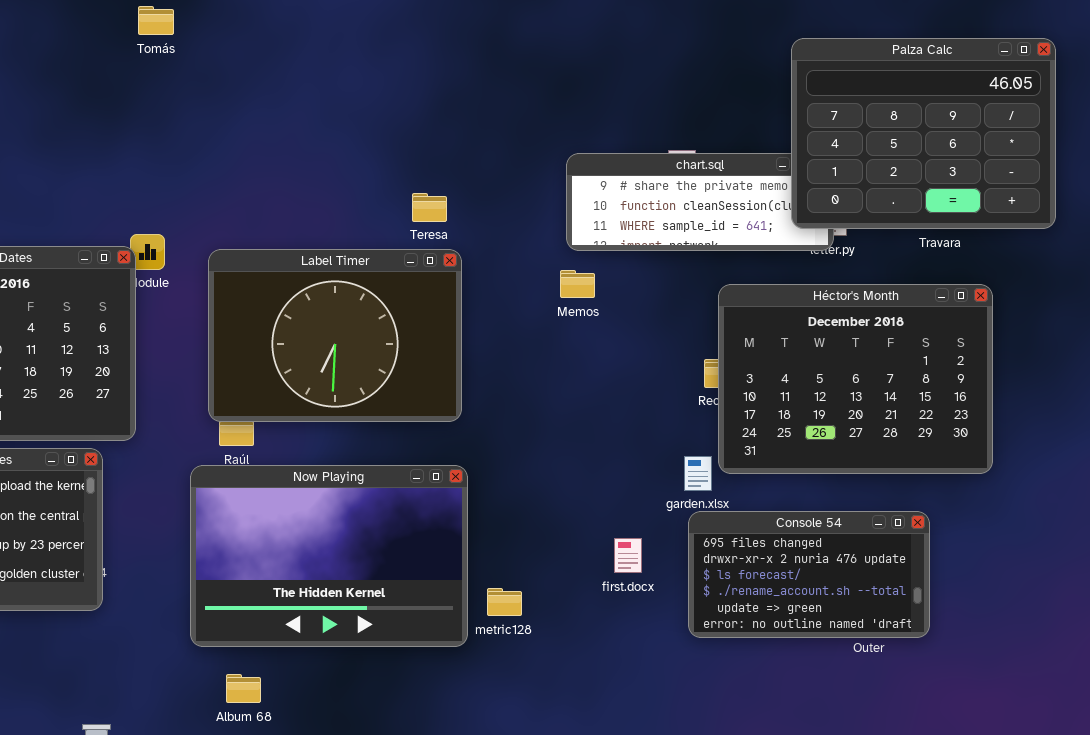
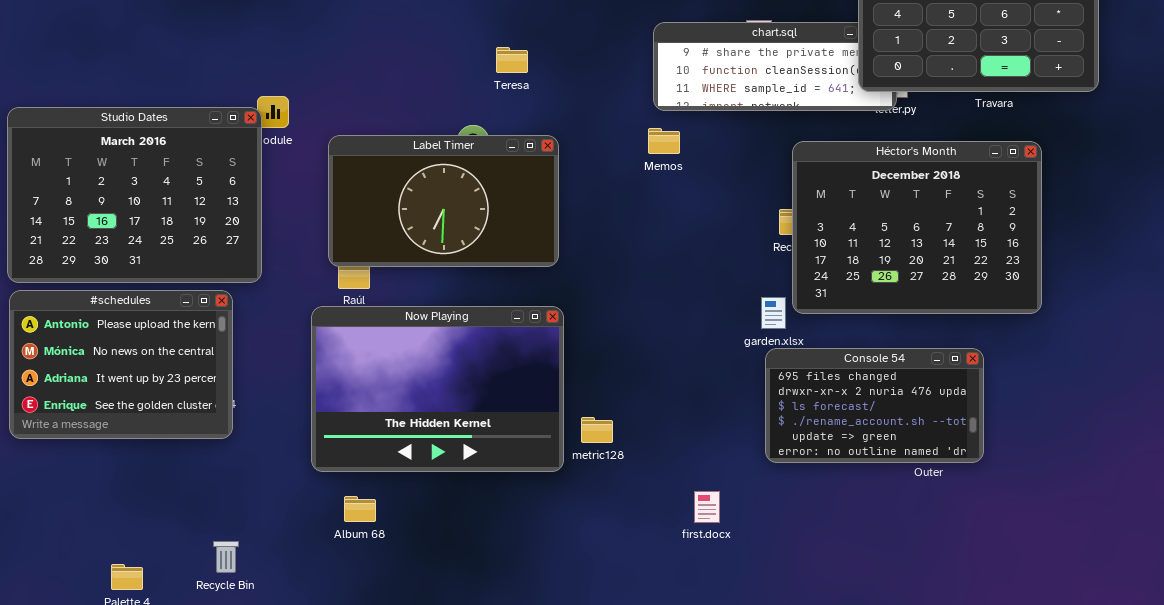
Teresa: [412,193,447,222] -> [496,47,528,73], moved
Label Timer: [208,249,462,422] -> [328,135,559,267], resized
first.docx: [614,538,642,573] -> [694,491,720,523], moved

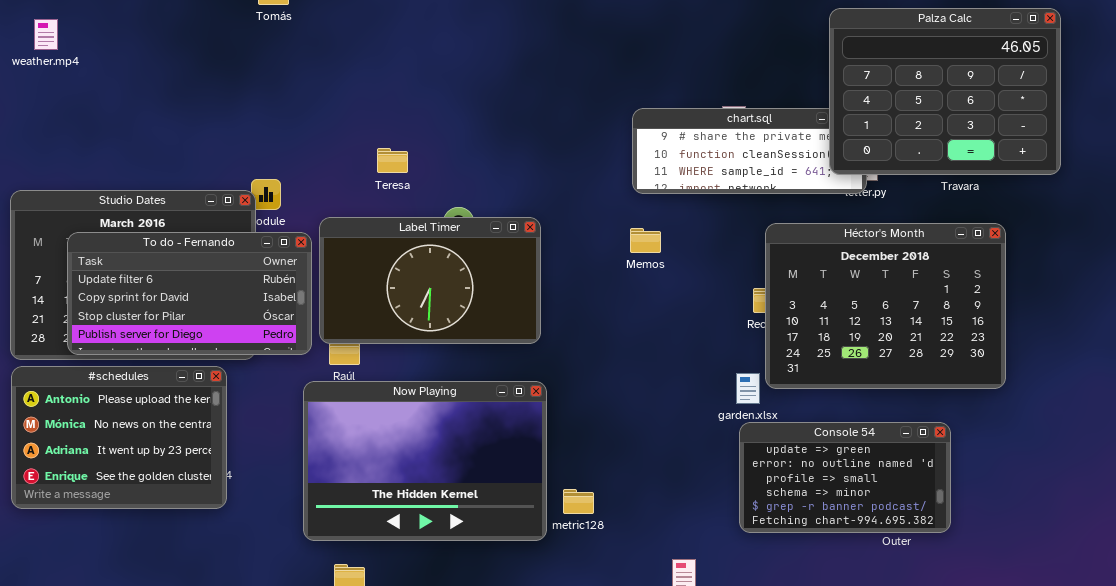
Teresa: [496,47,528,73] -> [377,148,408,173], moved
Memos: [648,128,680,154] -> [630,228,661,253], moved
To do - Fernando: none -> [67,232,312,355], opened
Console 54: [765,348,984,463] -> [739,422,951,533], scrolled down 4 rows

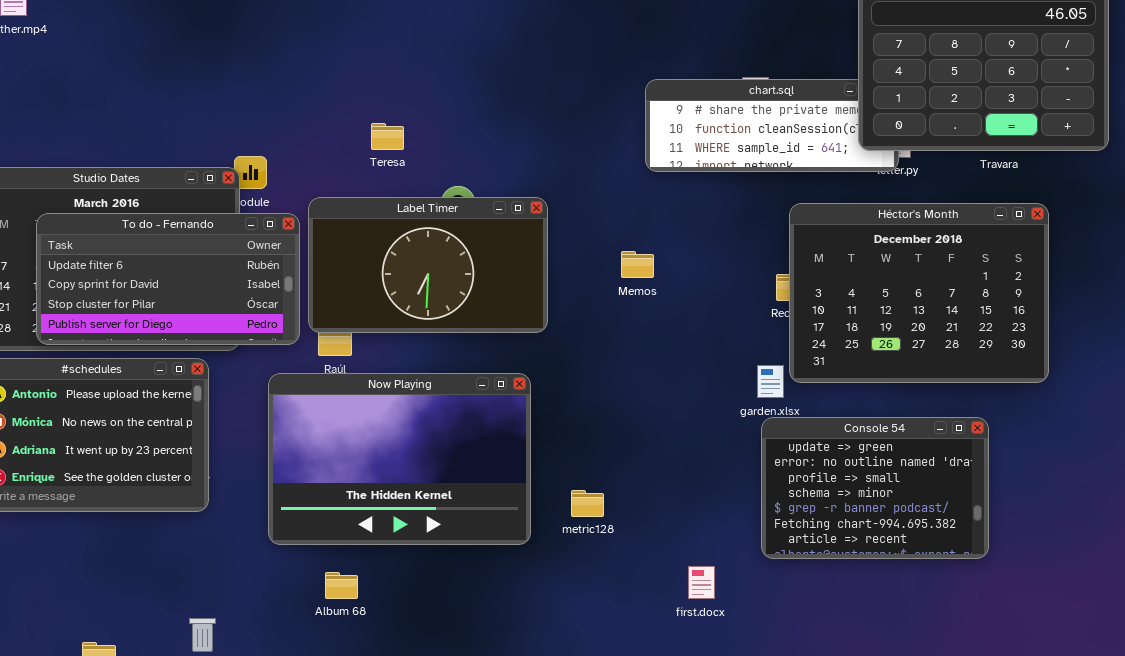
Memos: [630,228,661,253] -> [621,251,654,278], moved
Now Playing: [303,381,547,541] -> [268,373,531,545], moved
Console 54: [739,422,951,533] -> [761,417,989,559], resized

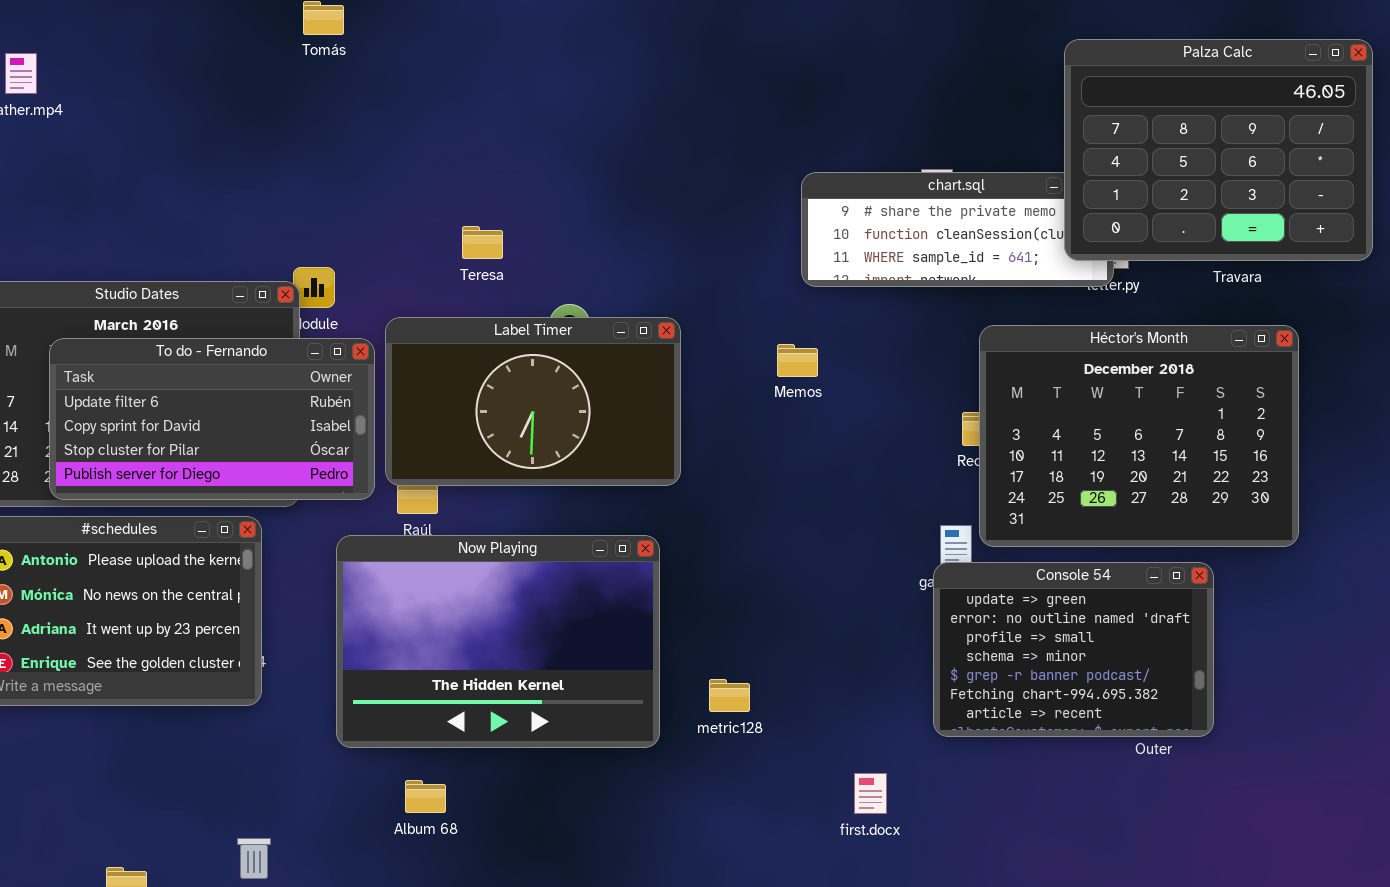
Memos: [621,251,654,278] -> [777,344,818,377], moved
Console 54: [761,417,989,559] -> [933,562,1214,737], moved

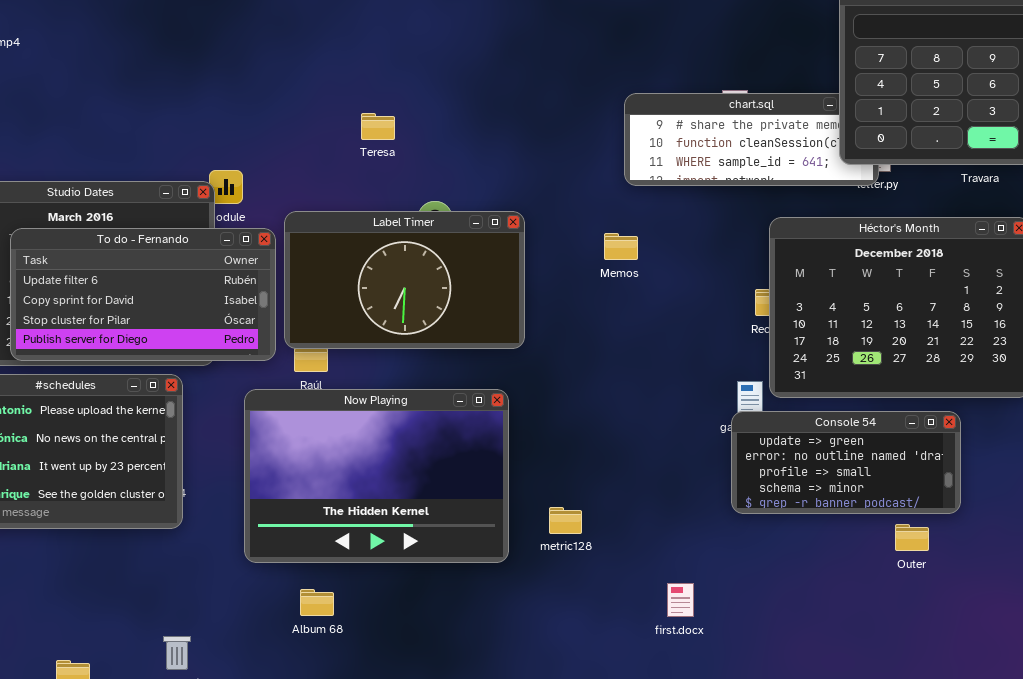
Teresa: [462,226,503,259] -> [361,113,395,140], moved
Console 54: [933,562,1214,737] -> [731,411,961,514], resized

